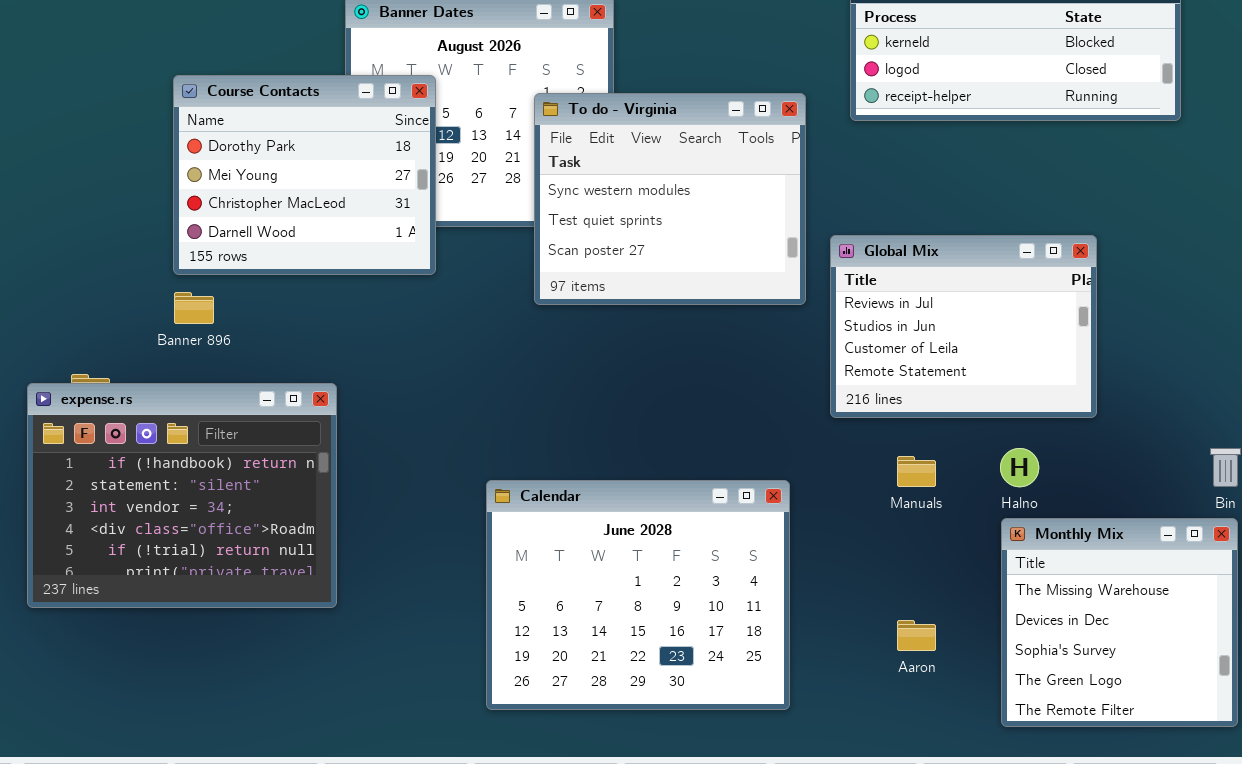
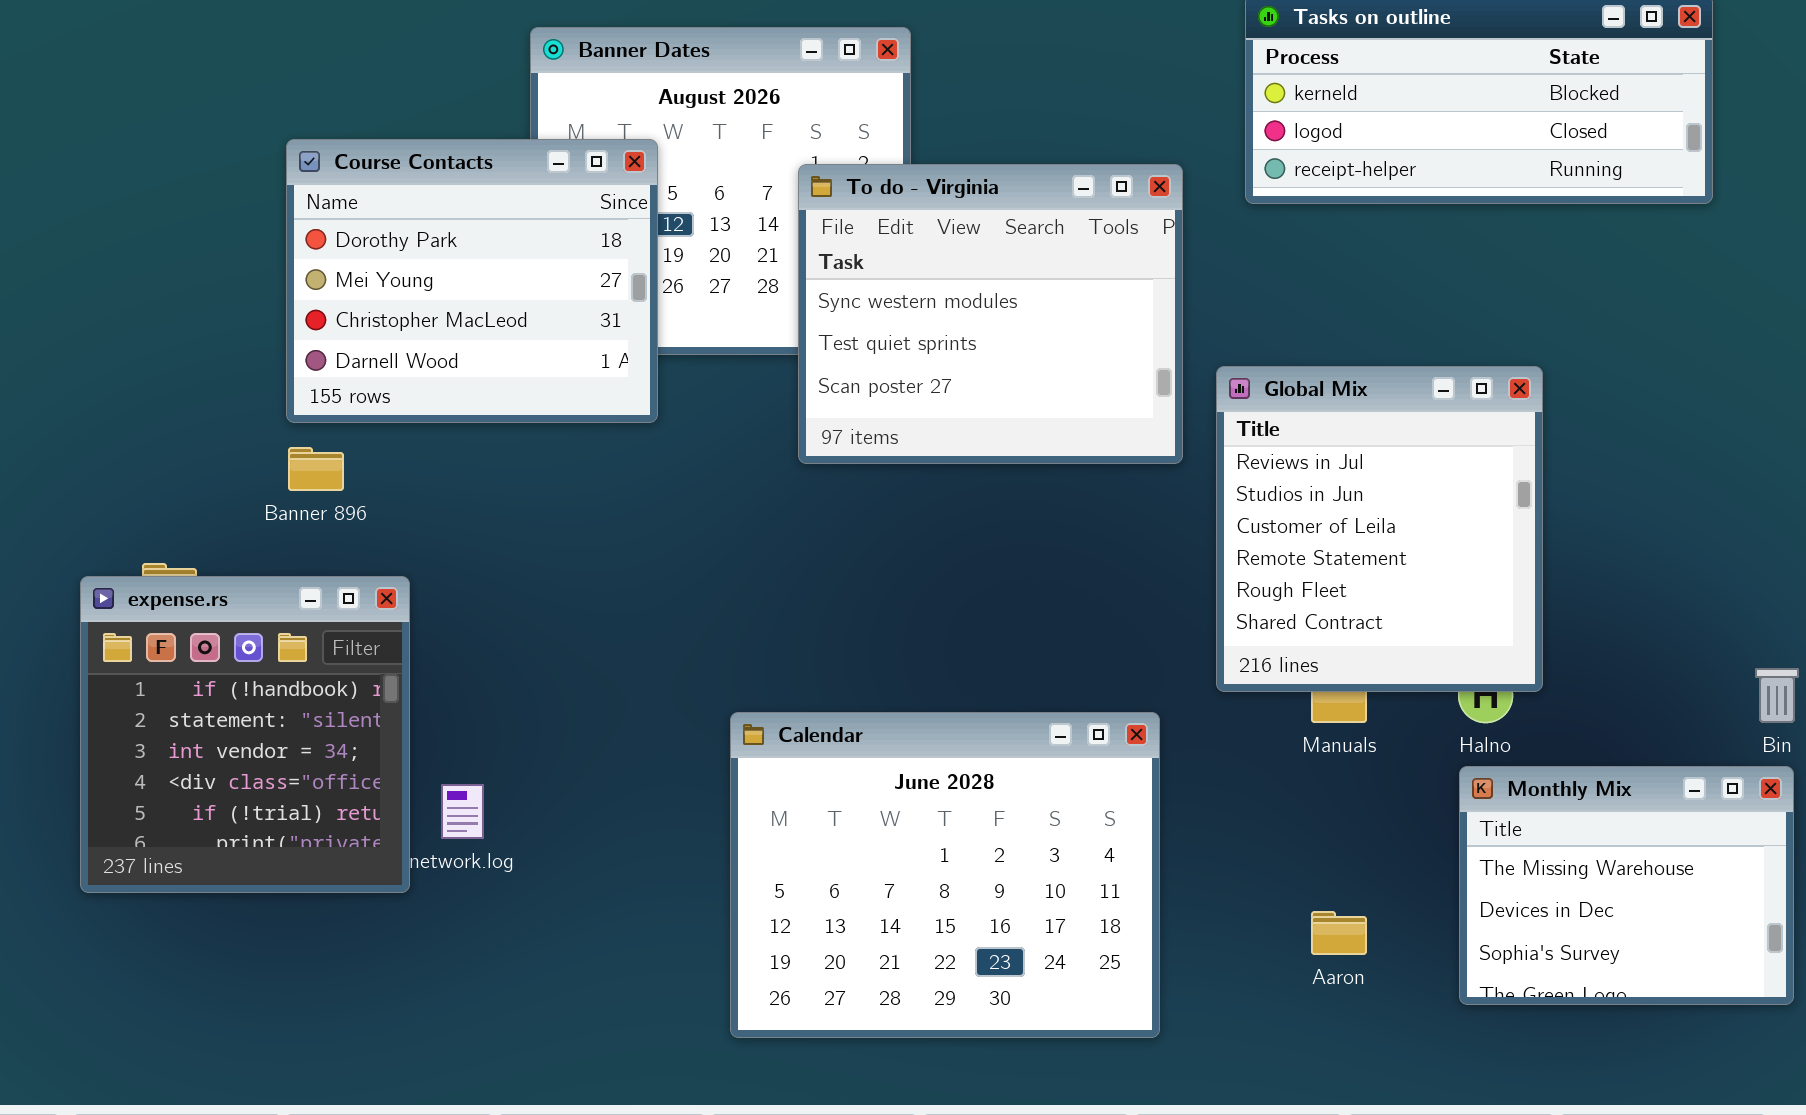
Global Mix: [830,235,1097,418] -> [1216,366,1543,692], resized
expense.rs: [27,383,337,608] -> [80,576,410,893], resized
Monthly Mix: [1001,518,1238,727] -> [1459,766,1794,1005], resized

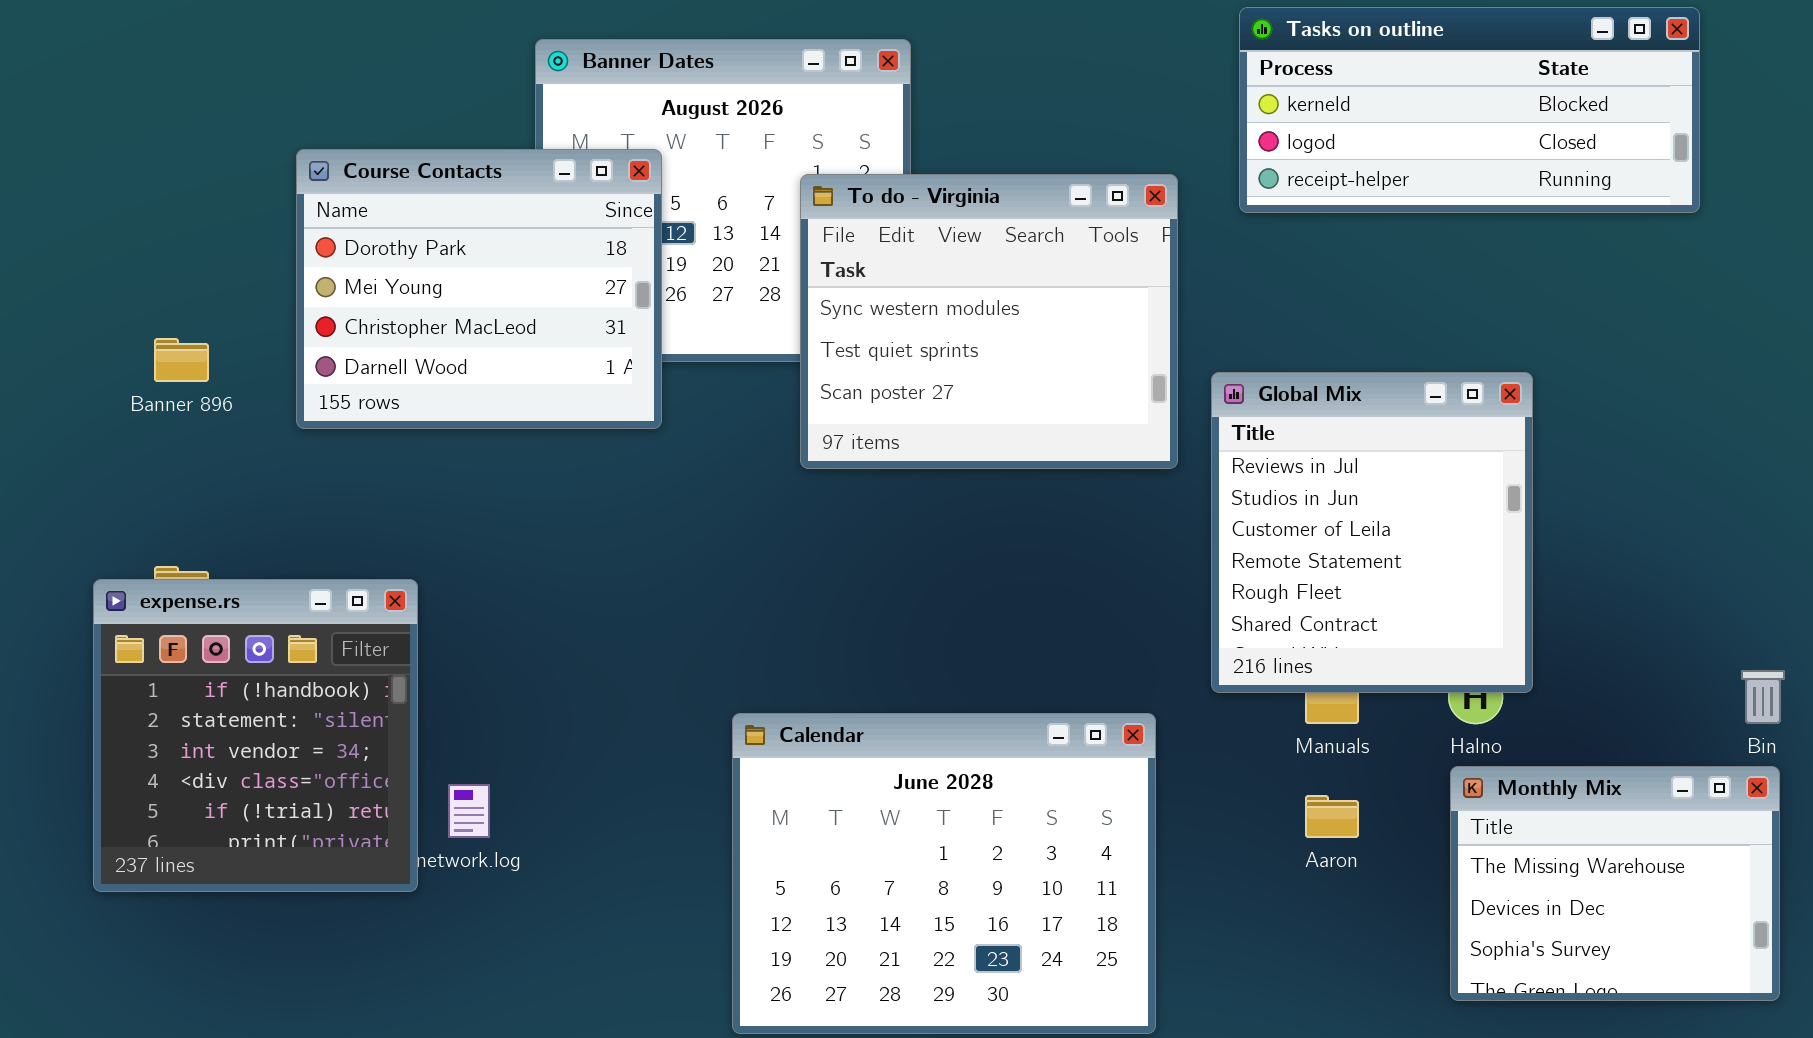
Banner 896: [288,447,344,491] -> [154,338,209,382], moved
Aaron: [1311,911,1367,955] -> [1305,795,1359,838], moved

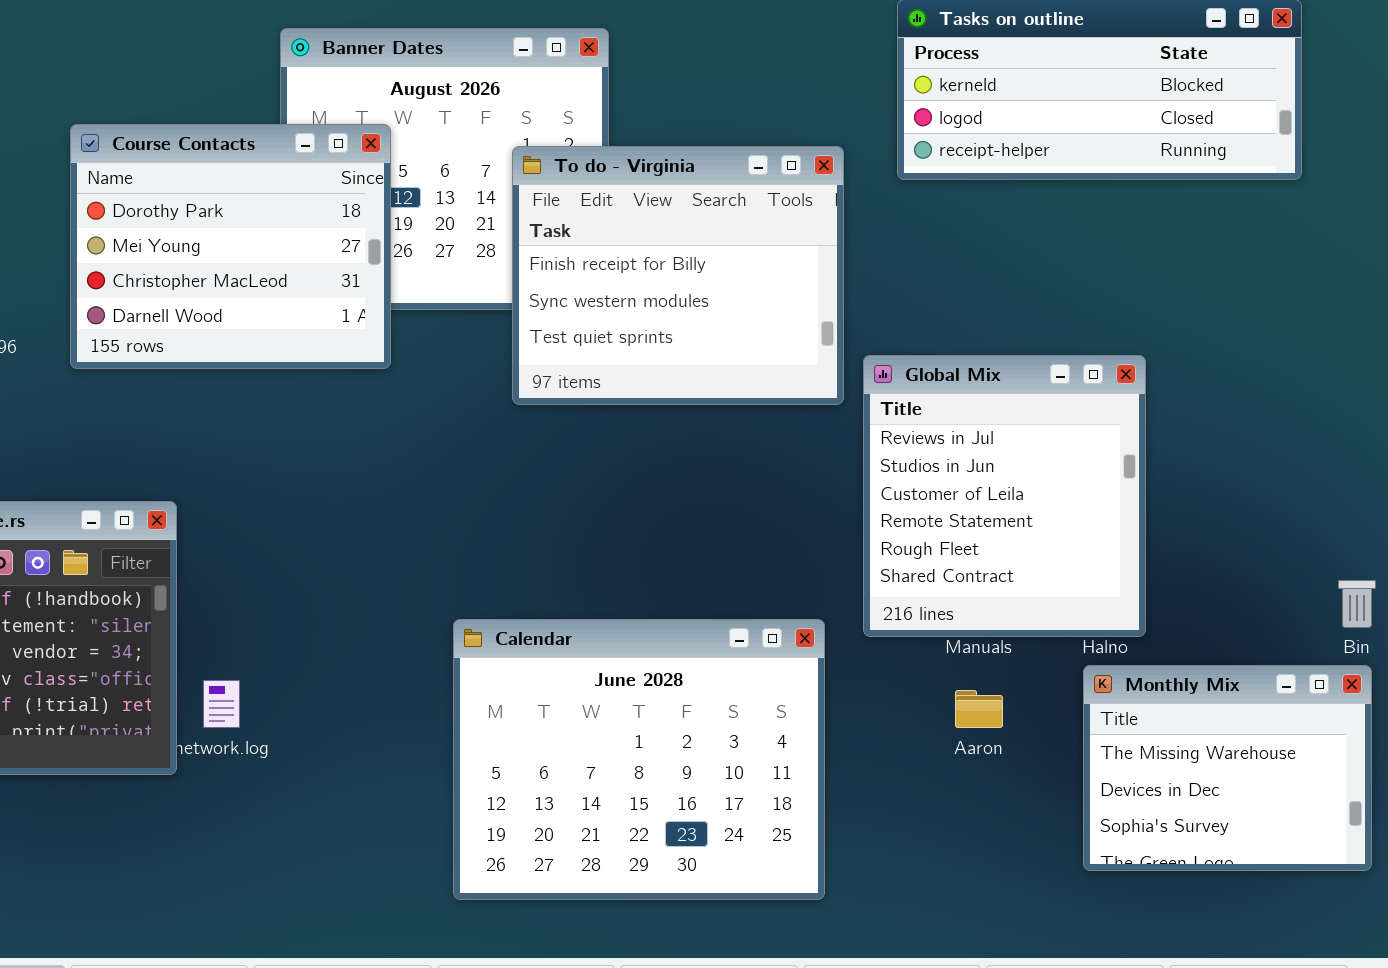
To do - Virginia: [800,174,1178,469] -> [512,146,844,405], scrolled up 1 row
Global Mix: [1211,372,1533,693] -> [863,355,1146,637], moved

